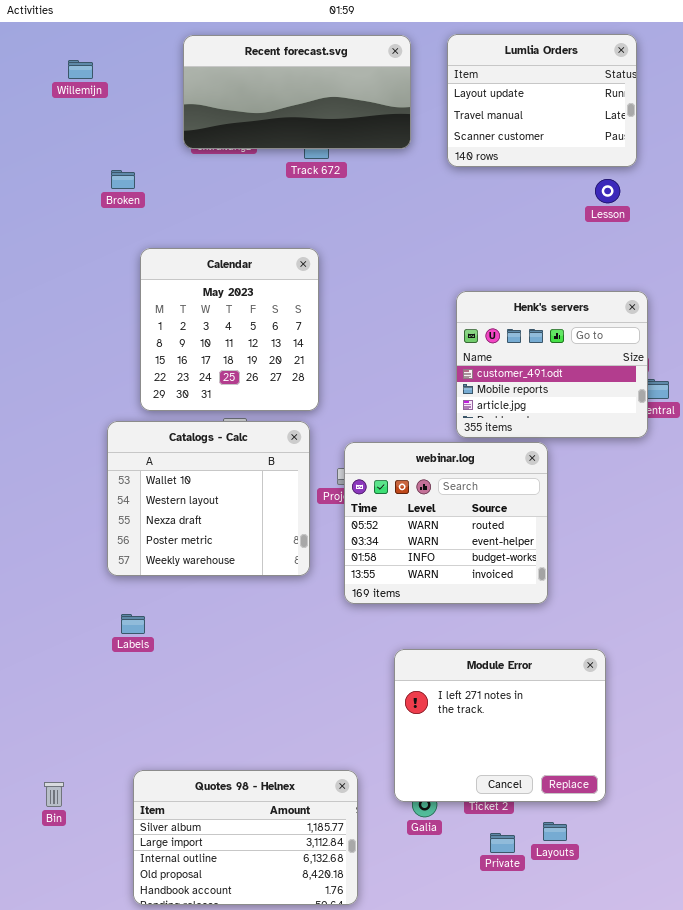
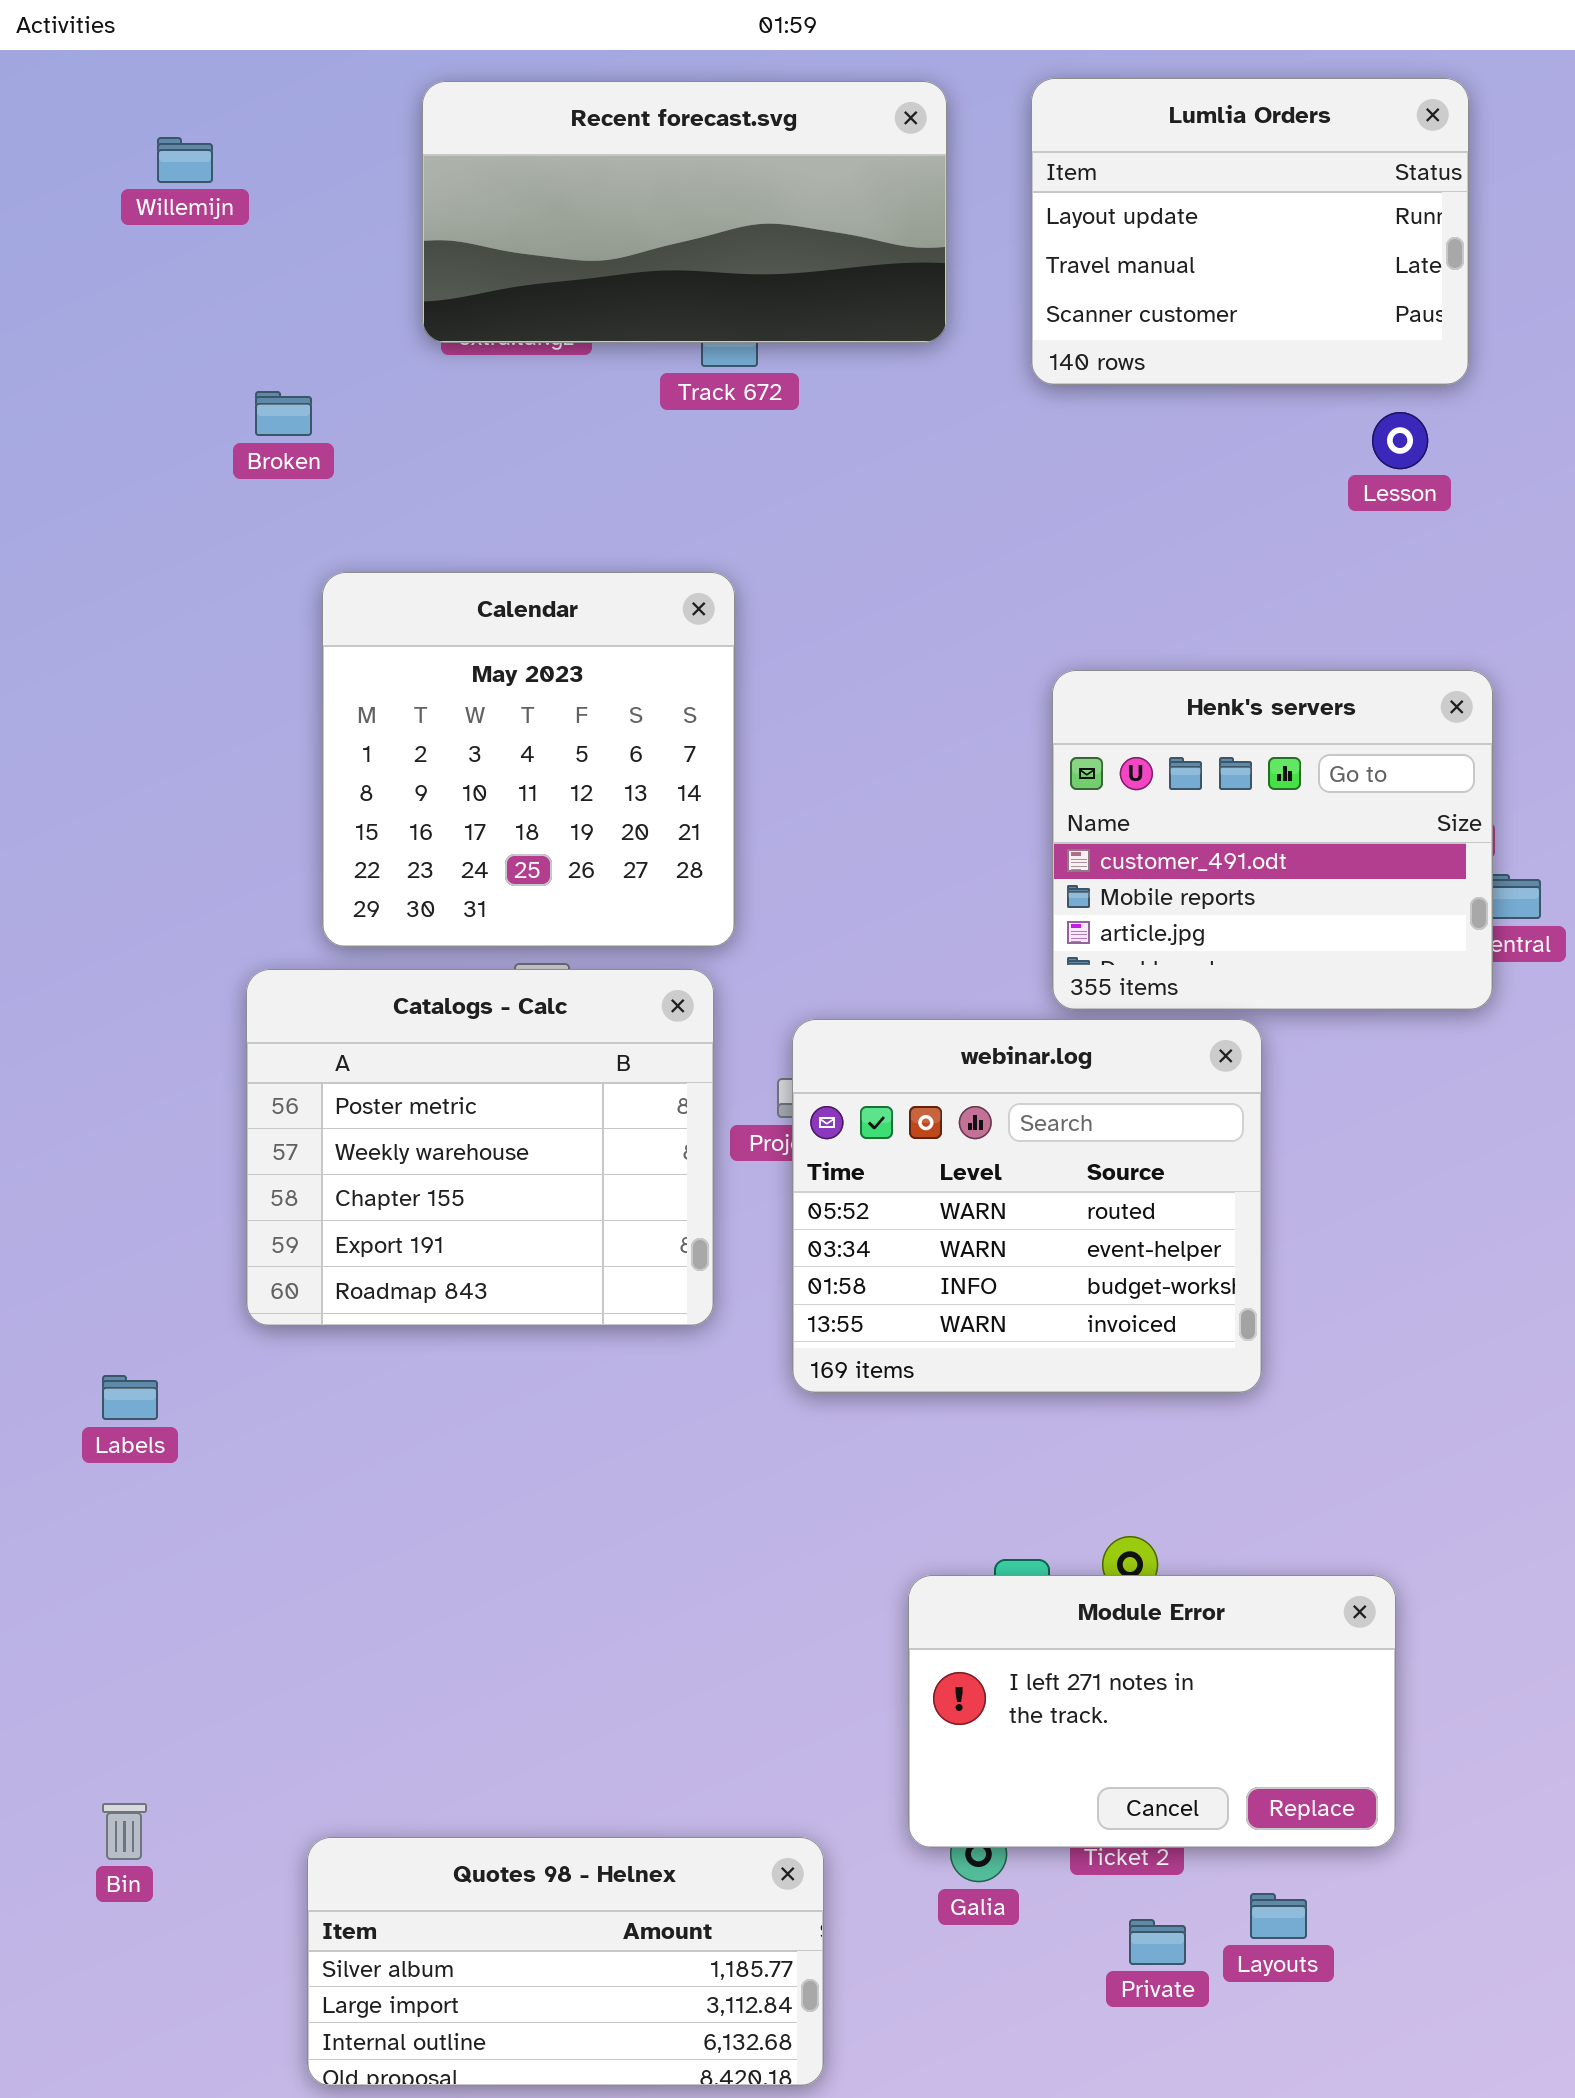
Catalogs - Calc: [107,421,310,576] -> [246,969,714,1326], scrolled down 3 rows
Labels: [121,614,145,634] -> [102,1375,158,1420], moved
Module Error: [394,649,606,802] -> [908,1575,1396,1848], resized
Quotes 98 - Helnex: [133,770,358,905] -> [307,1837,824,2086], resized

